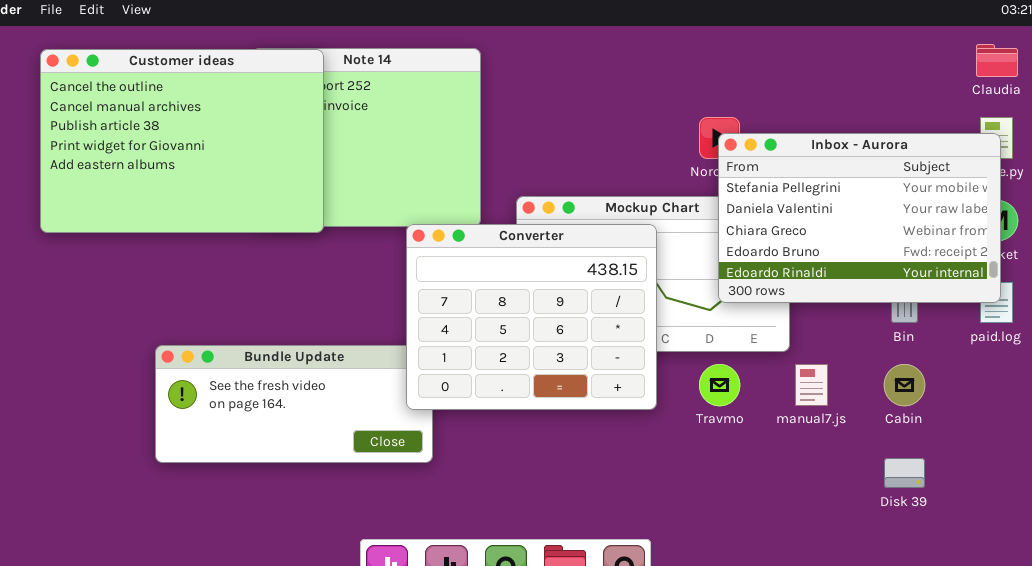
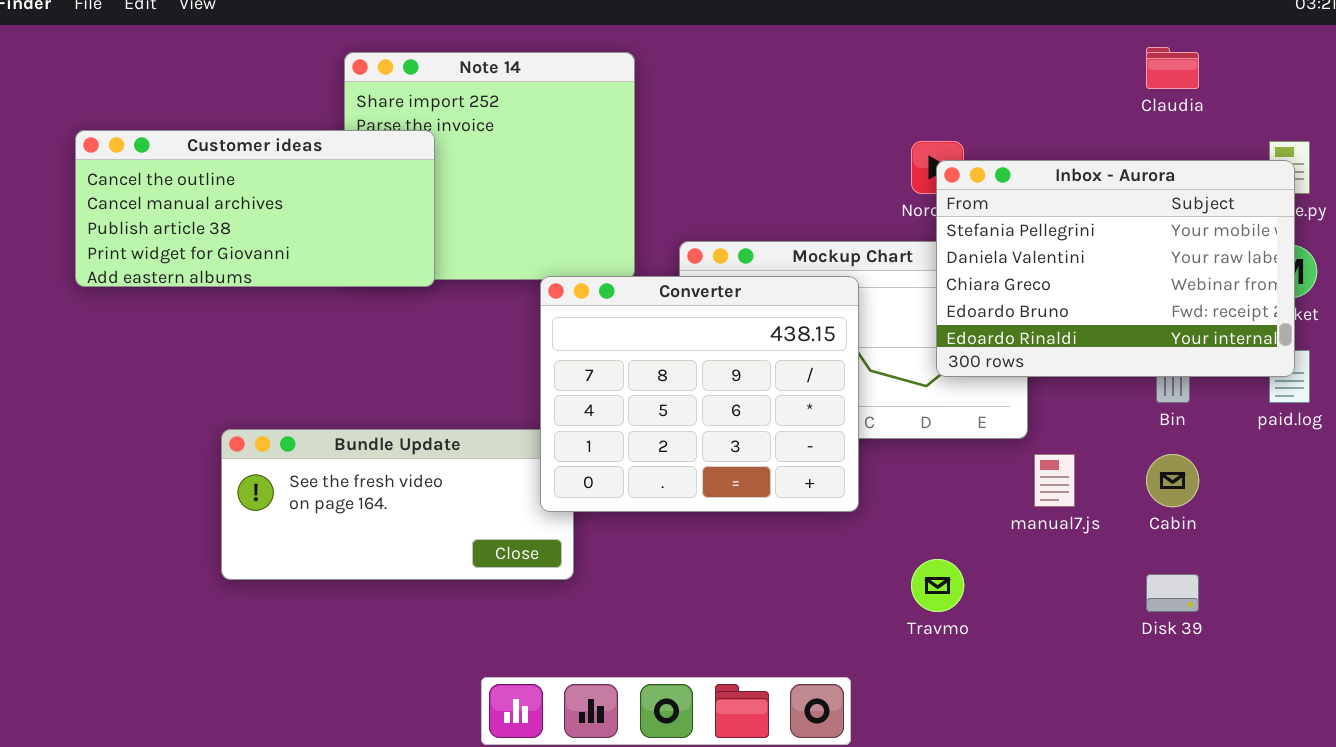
Claudia: [976,44,1018,77] -> [1146,47,1199,89], moved
Customer ideas: [40,49,324,233] -> [75,130,435,287], resized
Travmo: [699,364,740,406] -> [911,559,964,612], moved

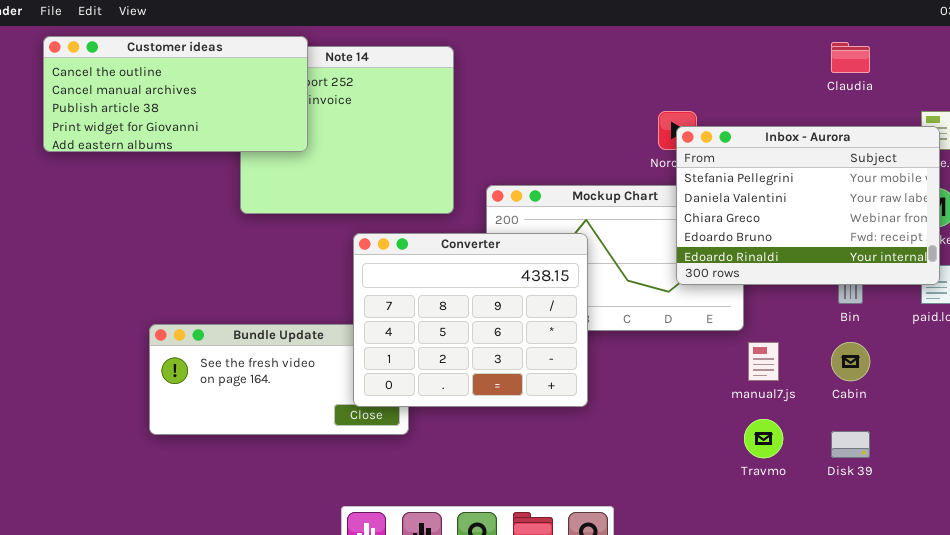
Customer ideas: [75,130,435,287] -> [43,36,308,152], moved
Converter: [540,276,859,512] -> [353,233,588,407], moved
Travmo: [911,559,964,612] -> [744,419,783,458], moved

